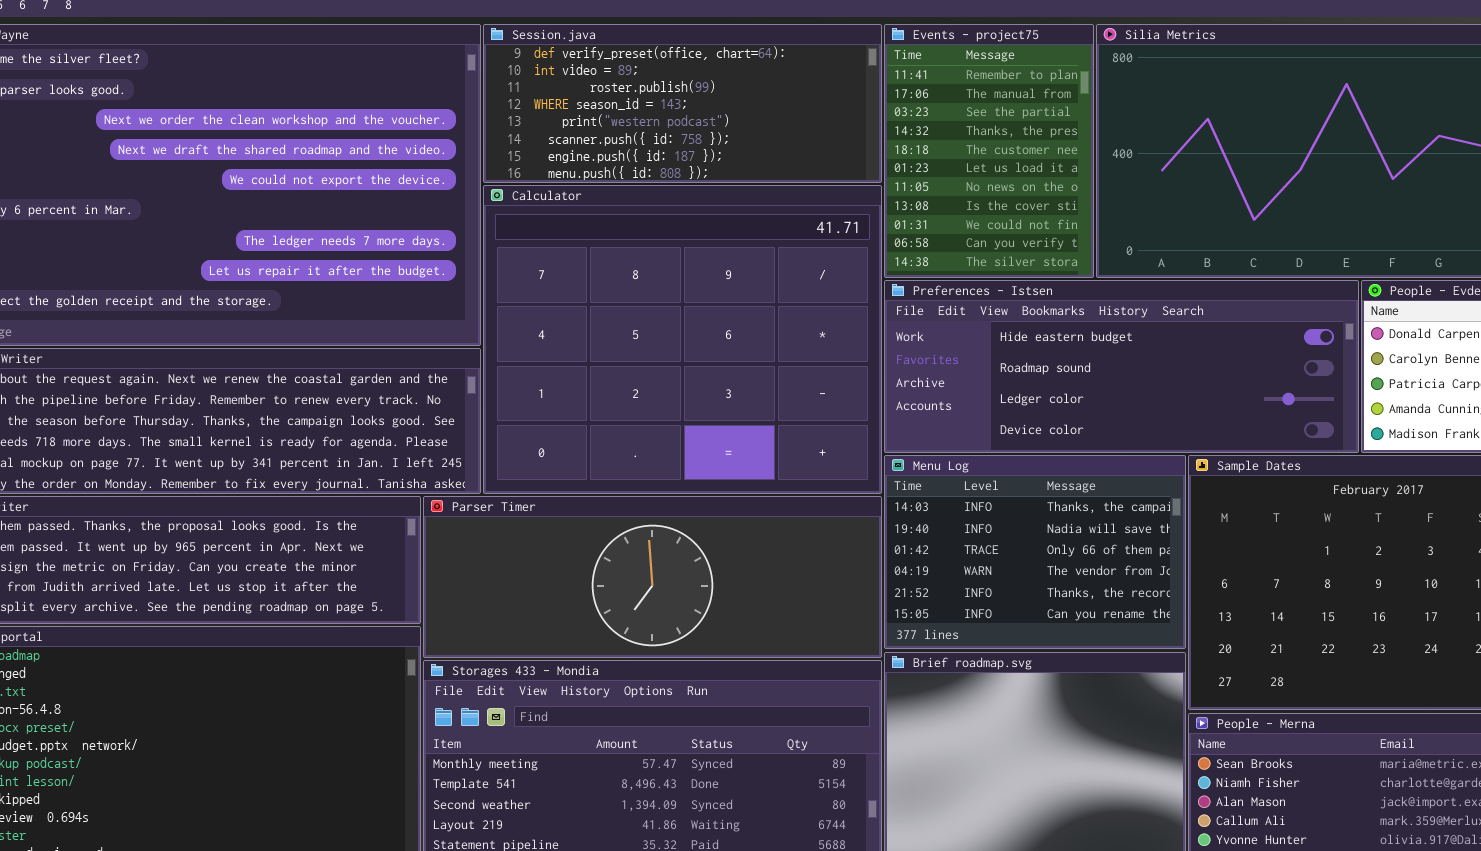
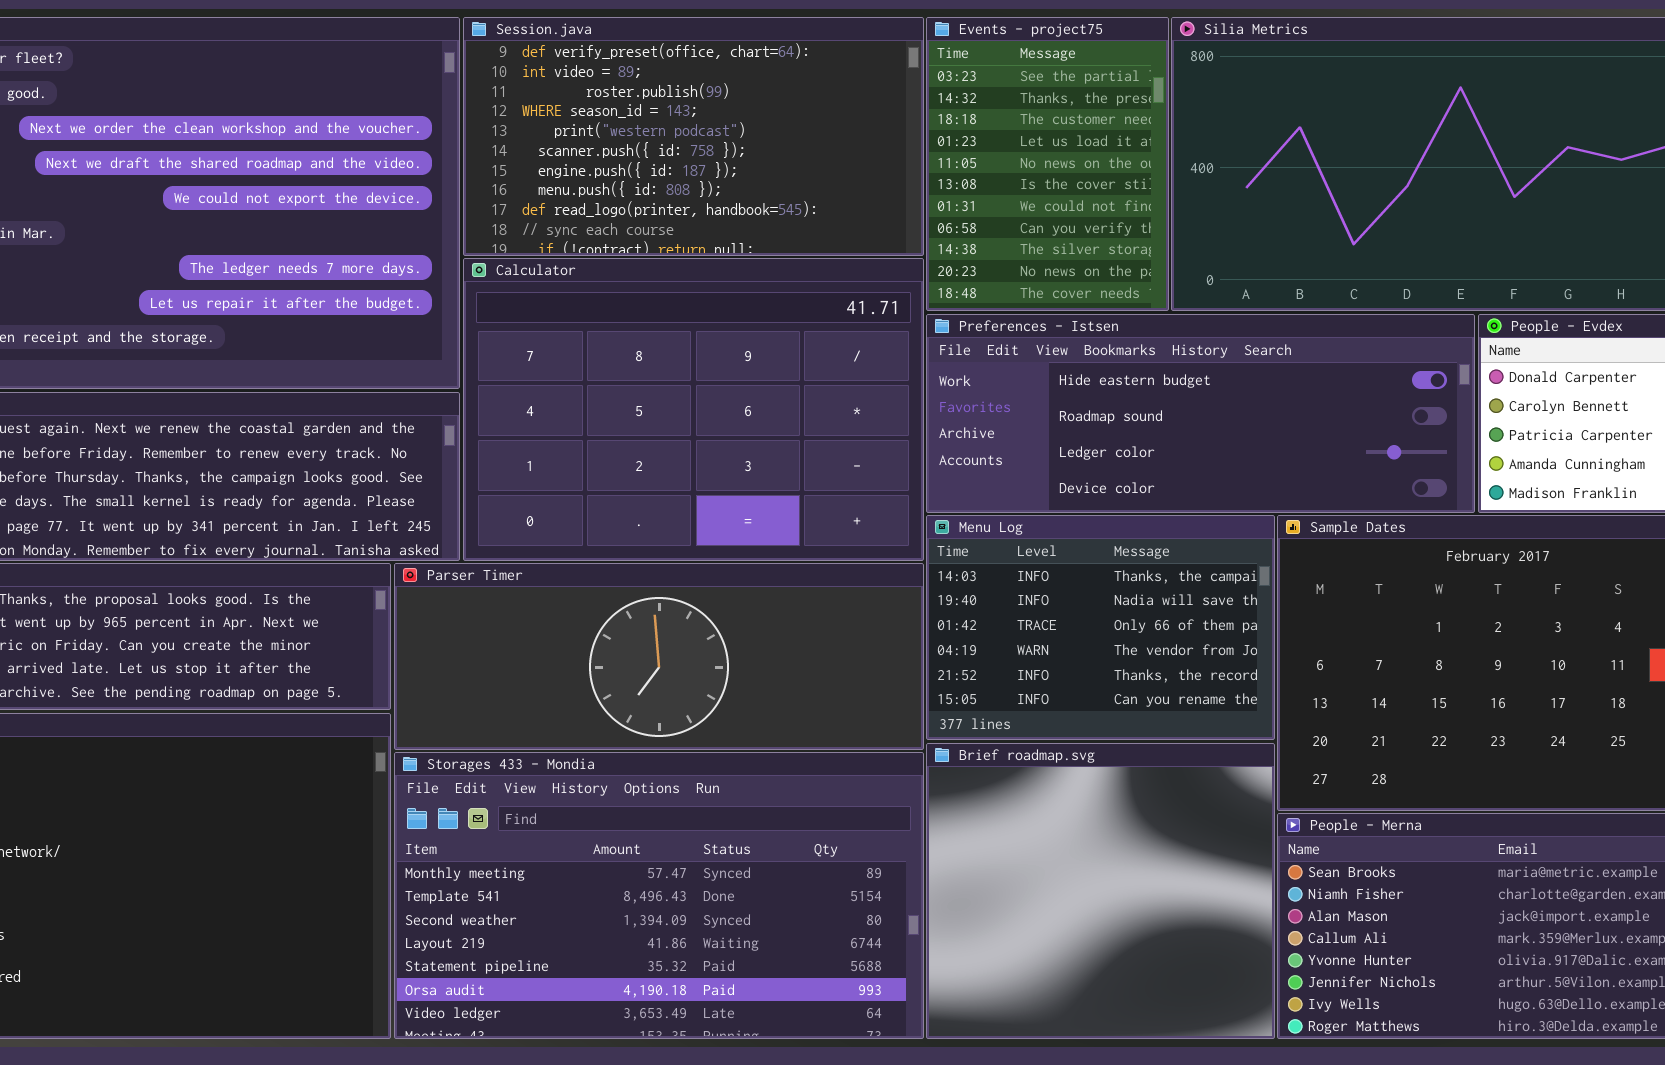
Session.java: [483,24,882,183] -> [463,17,924,256], resized
Events - project75: [884,24,1094,278] -> [926,17,1169,311], scrolled down 2 rows
Calculator: [483,185,882,494] -> [463,258,924,561], resized

